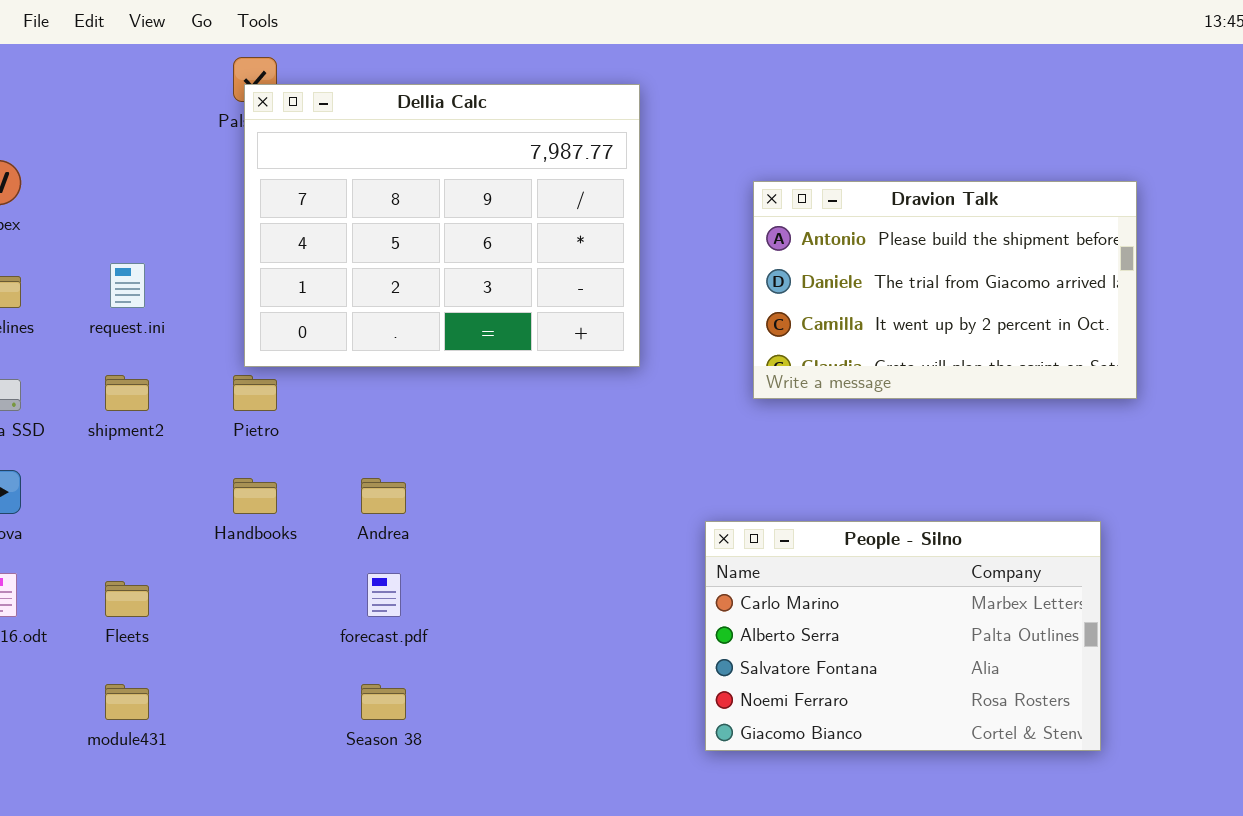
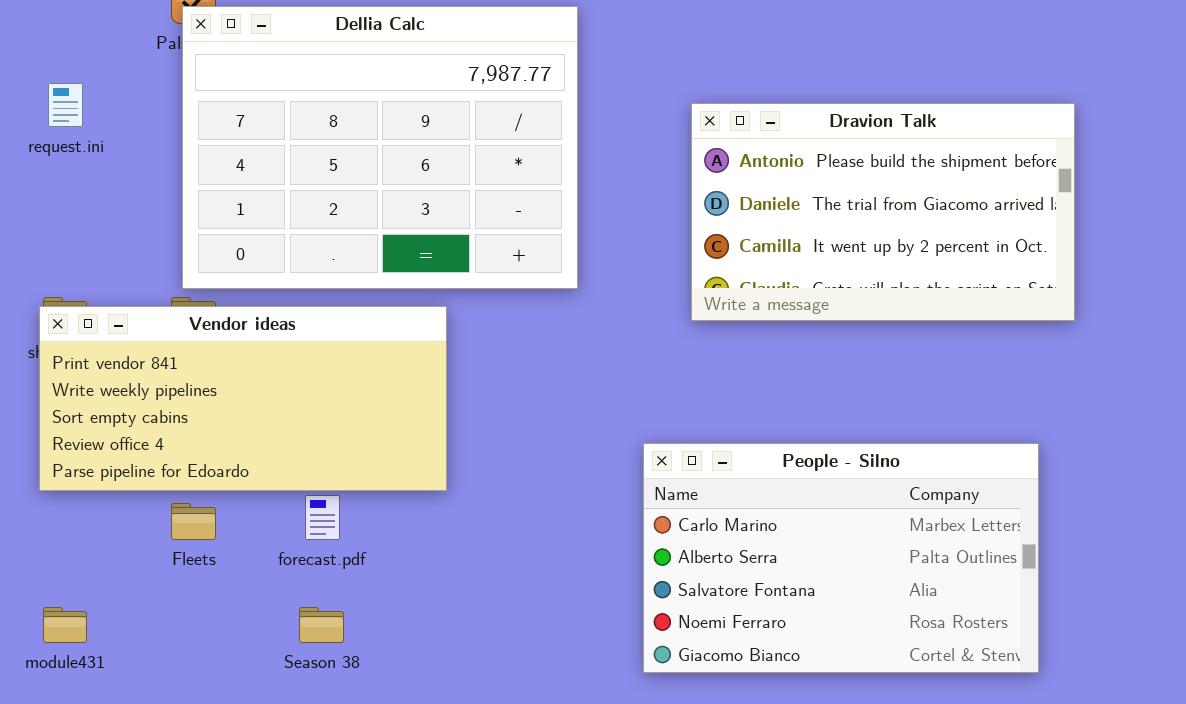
request.ini: [110,263,145,308] -> [48,83,83,127], moved
Vendor ideas: none -> [39,306,447,491], opened
Fleets: [105,581,149,617] -> [171,503,216,540], moved

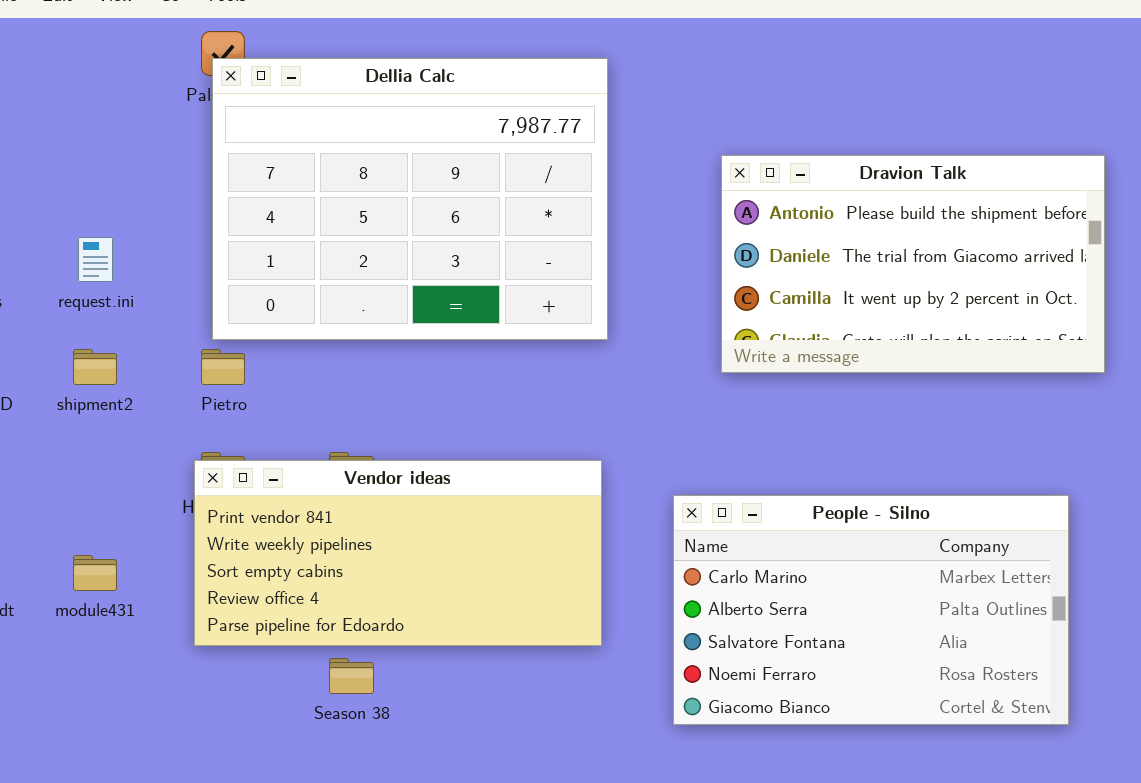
request.ini: [48,83,83,127] -> [78,237,113,282], moved
Vendor ideas: [39,306,447,491] -> [194,460,602,646], moved
module431: [43,607,87,643] -> [73,555,117,591], moved

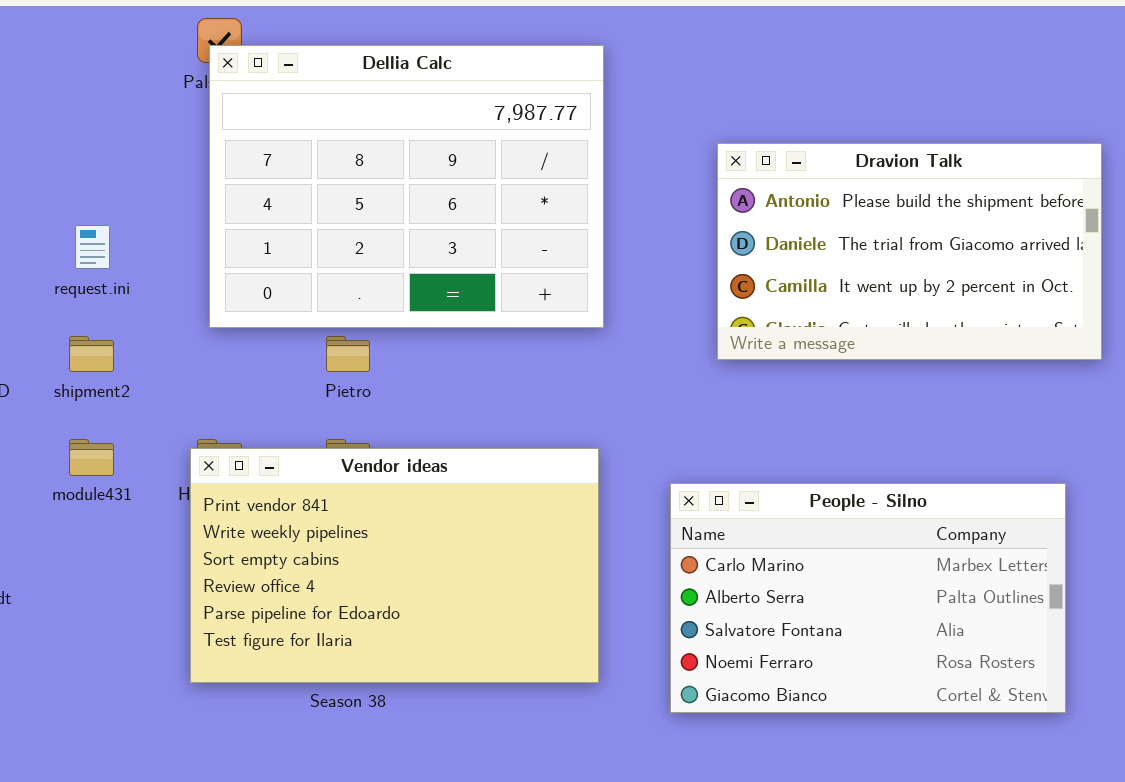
Pietro: [201,349,245,385] -> [326,336,370,372], moved
Vendor ideas: [194,460,602,646] -> [190,448,599,683], resized
module431: [73,555,117,591] -> [69,439,114,476], moved

